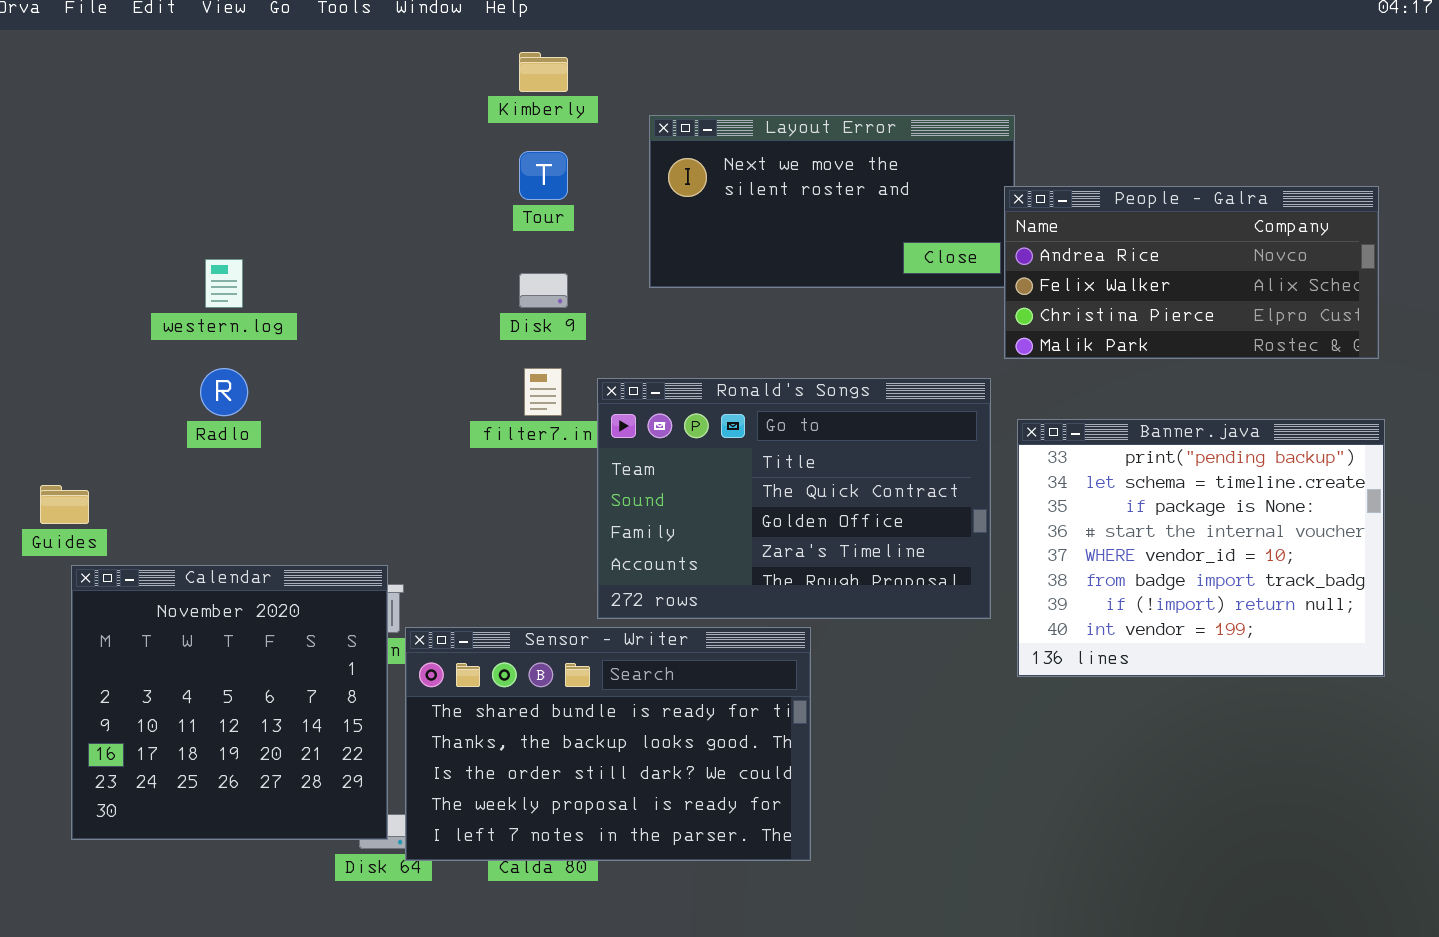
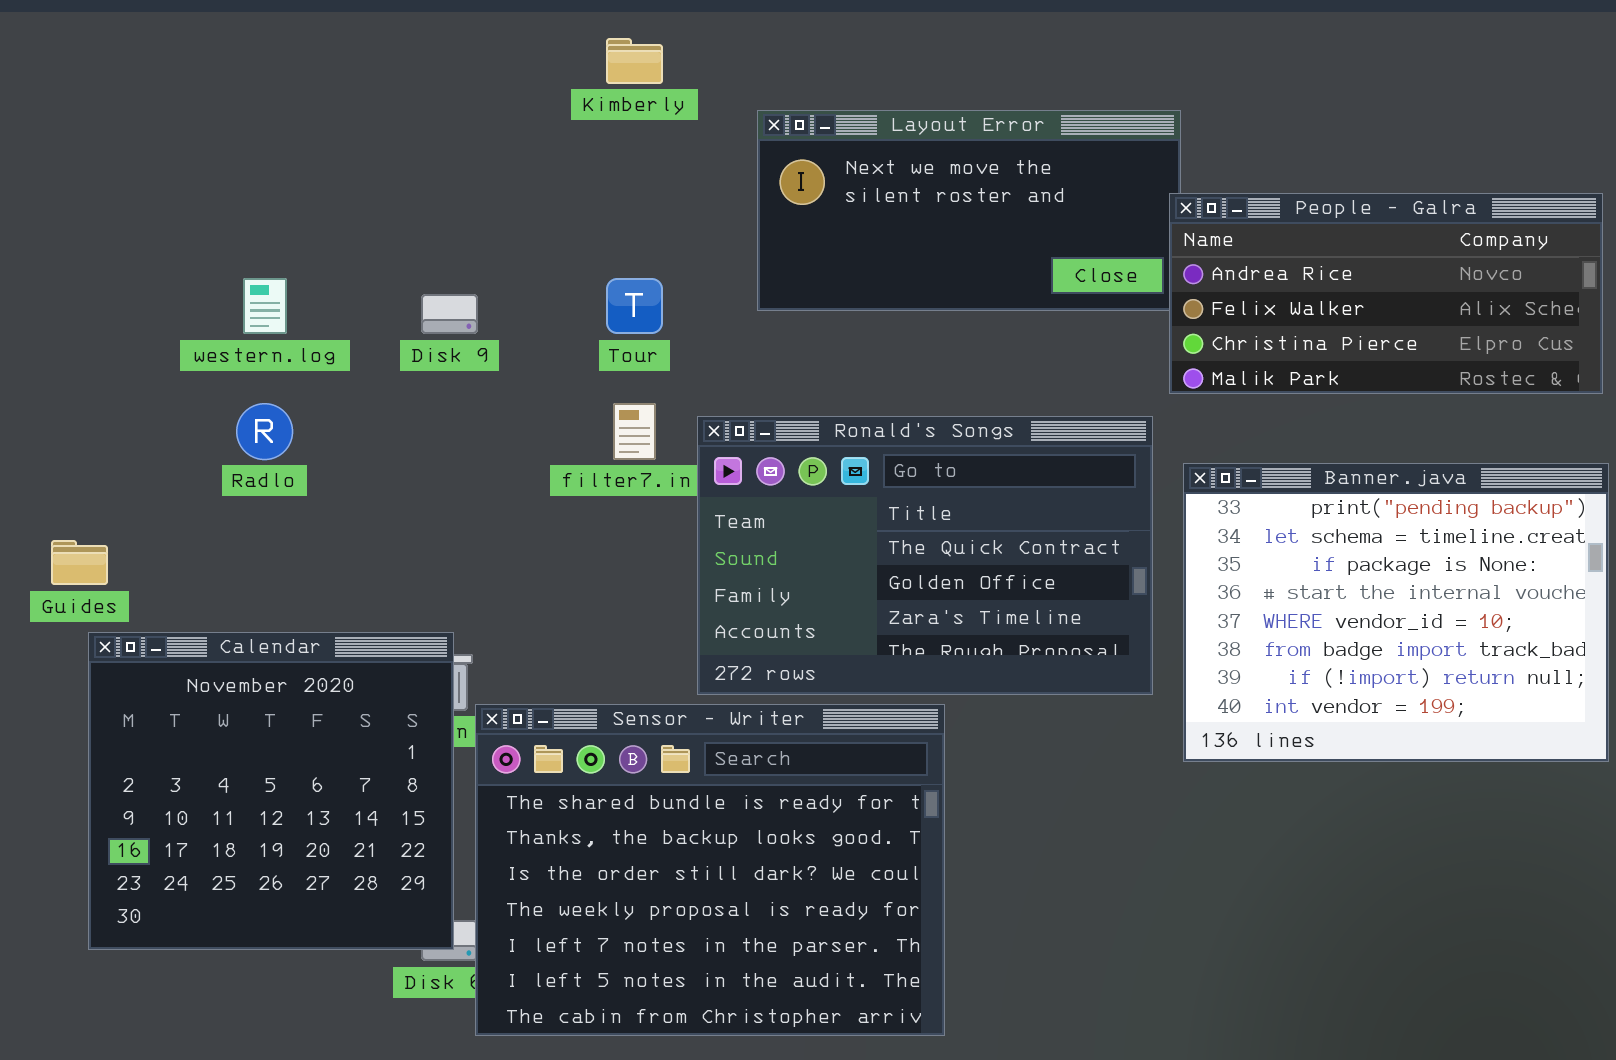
Tour: [519,151,568,200] -> [606,278,663,334], moved
Disk 9: [519,273,568,308] -> [421,294,478,334], moved
Sensor - Writer: [405,627,811,861] -> [475,704,945,1036], resized

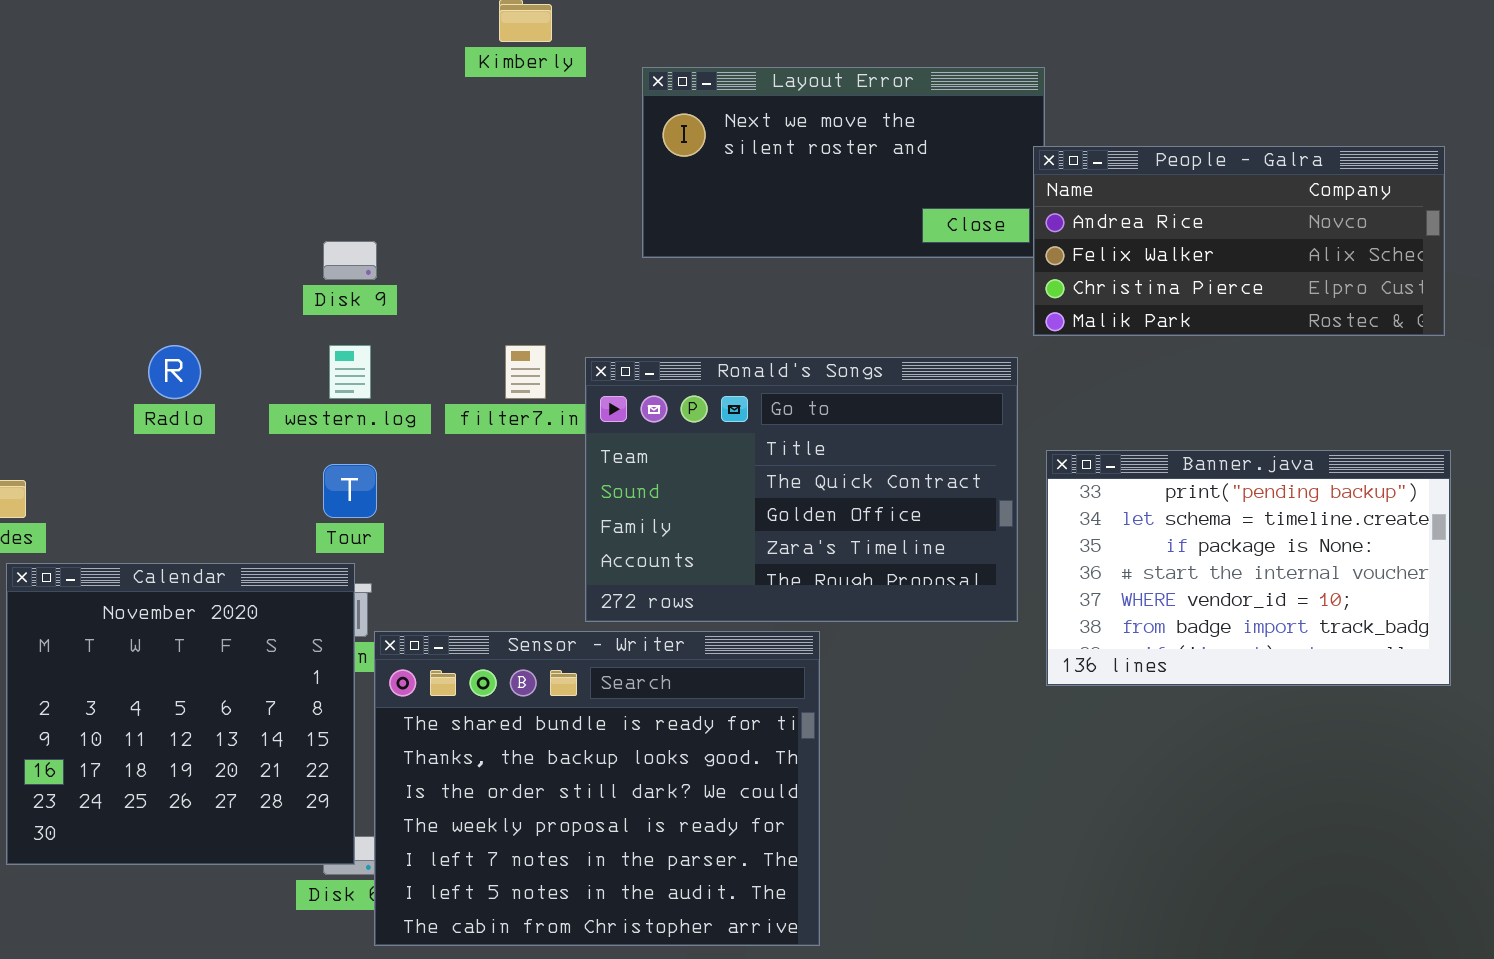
western.log: [243,278,287,334] -> [329,345,371,399], moved
Tour: [606,278,663,334] -> [323,464,377,518], moved
Banner.java: [1183,463,1609,762] -> [1046,450,1451,686], resized

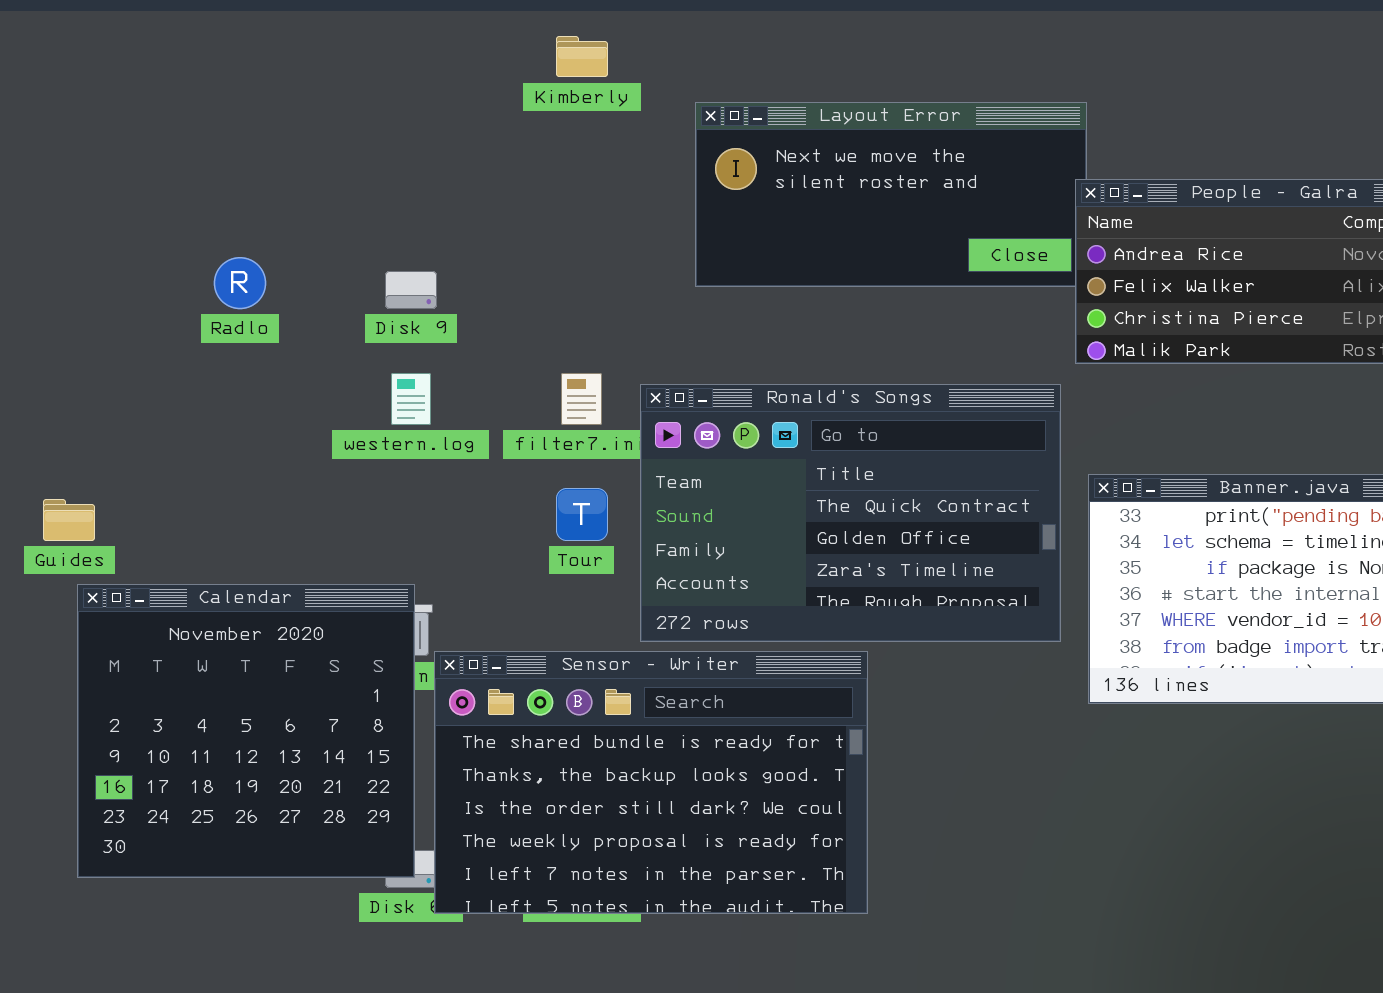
Radlo: [148,345,201,399] -> [214,257,266,309], moved
Tour: [323,464,377,518] -> [556,488,608,541], moved
Sensor - Writer: [374,631,820,946] -> [434,651,868,914], resized

